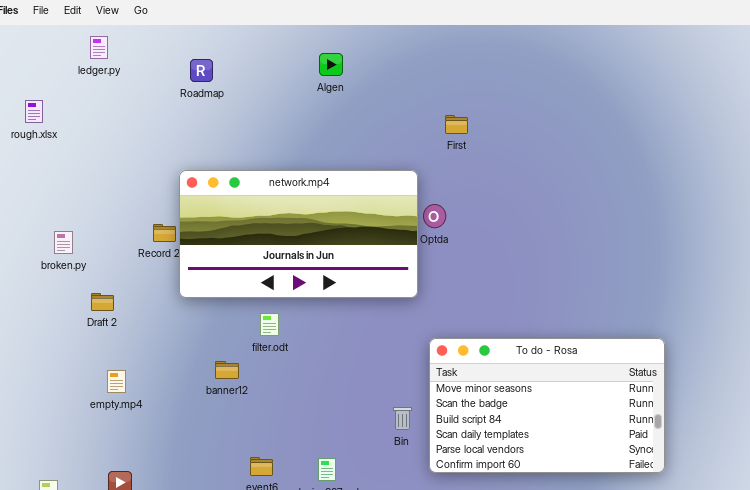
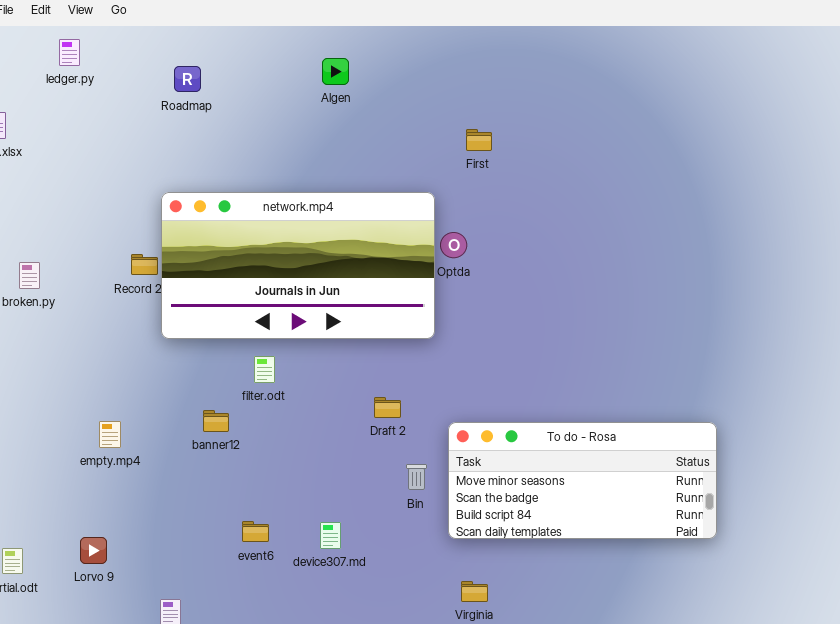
Draft 2: [91,293,114,311] -> [374,397,401,418], moved
To do - Rosa: [429,338,665,473] -> [448,422,717,539], resized
empty.mp4: [107,370,126,393] -> [99,421,121,448], moved

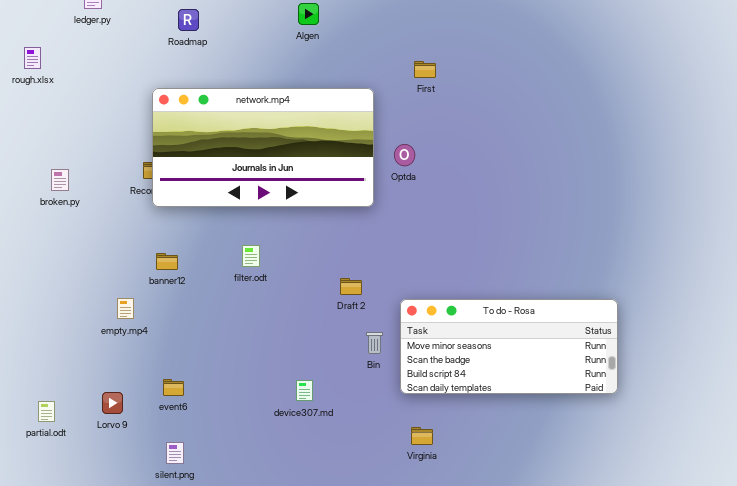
network.mp4: [161,192,435,339] -> [152,88,374,207], moved
banner12: [203,410,229,432] -> [156,253,178,270], moved
event6: [242,521,269,542] -> [163,379,184,396], moved

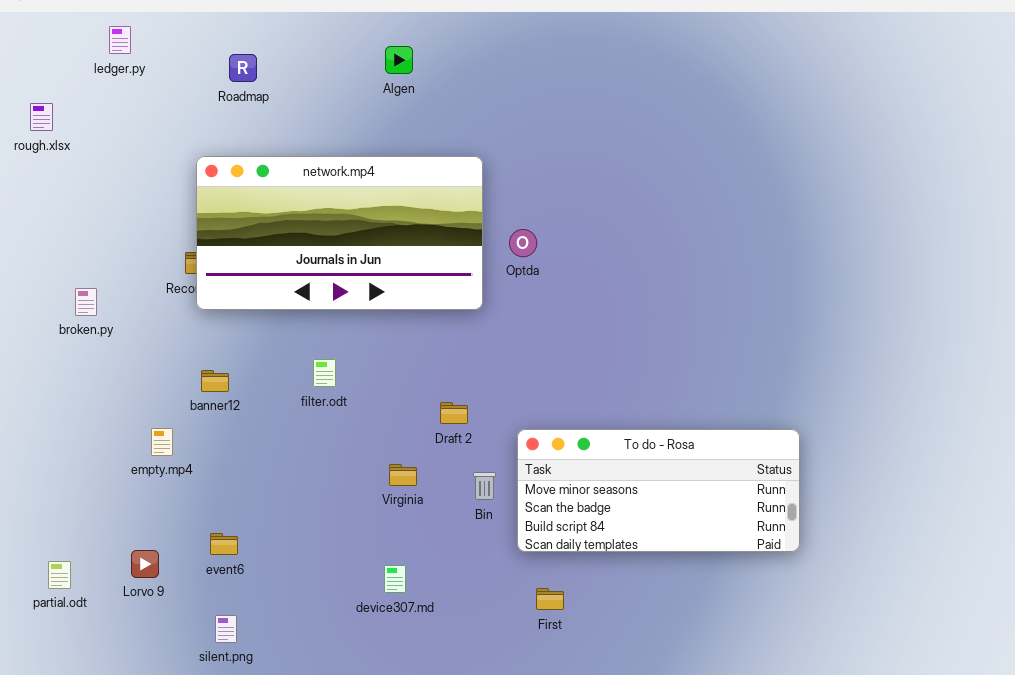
First: [414,61,436,78] -> [536,588,564,610], moved
broken.py: [51,169,69,191] -> [75,288,97,316], moved
device307.md: [296,380,313,401] -> [384,565,406,593], moved
Virginia: [411,427,433,445] -> [389,464,417,486], moved

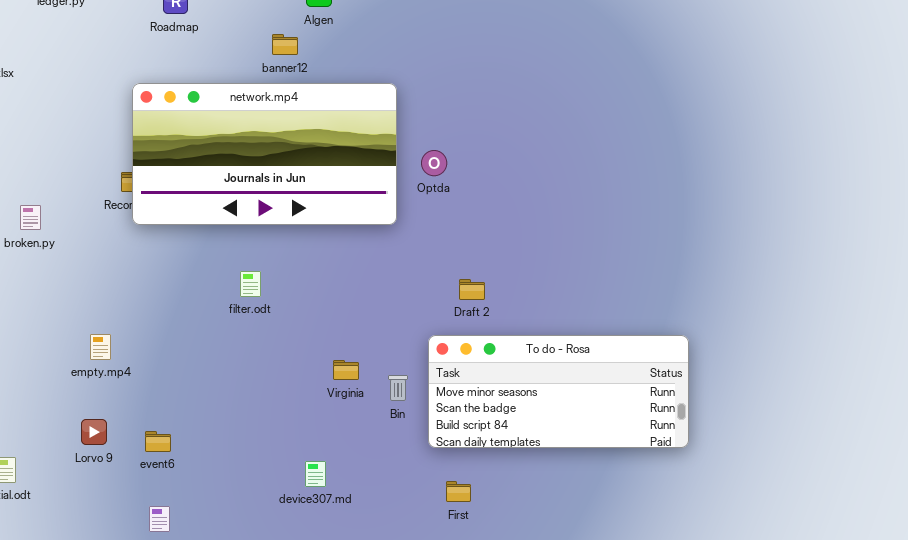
banner12: [201,370,229,392] -> [272,34,298,55], moved
Draft 2: [440,402,468,424] -> [459,279,485,300], moved
Virginia: [389,464,417,486] -> [333,360,359,380], moved
Lorvo 9: [131,550,159,578] -> [81,419,107,445], moved

